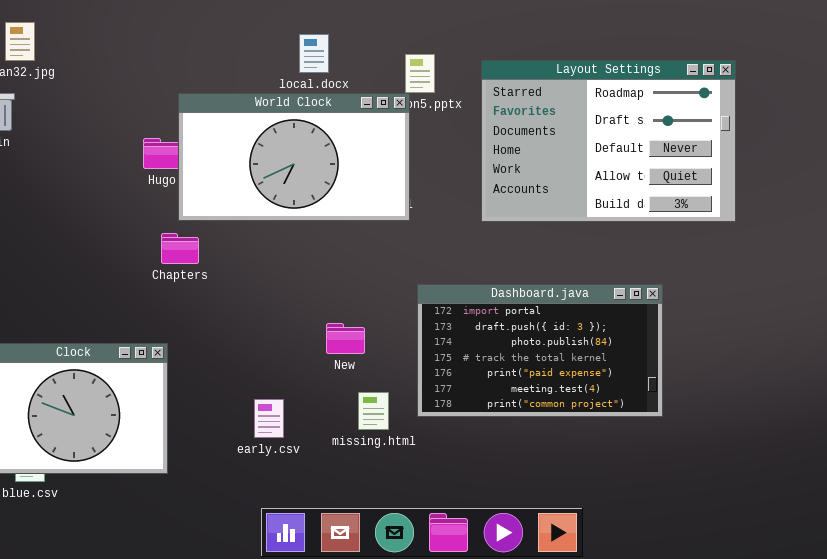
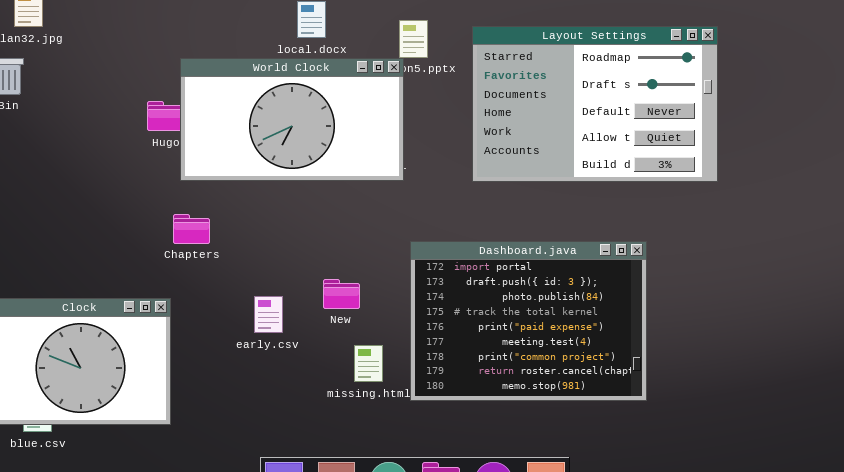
Chapters: [161,233,199,264] -> [173,214,210,244], moved
Dashboard.java: [417,284,663,417] -> [410,241,647,401], resized
early.csv: [254,399,284,438] -> [254,296,283,333], moved

